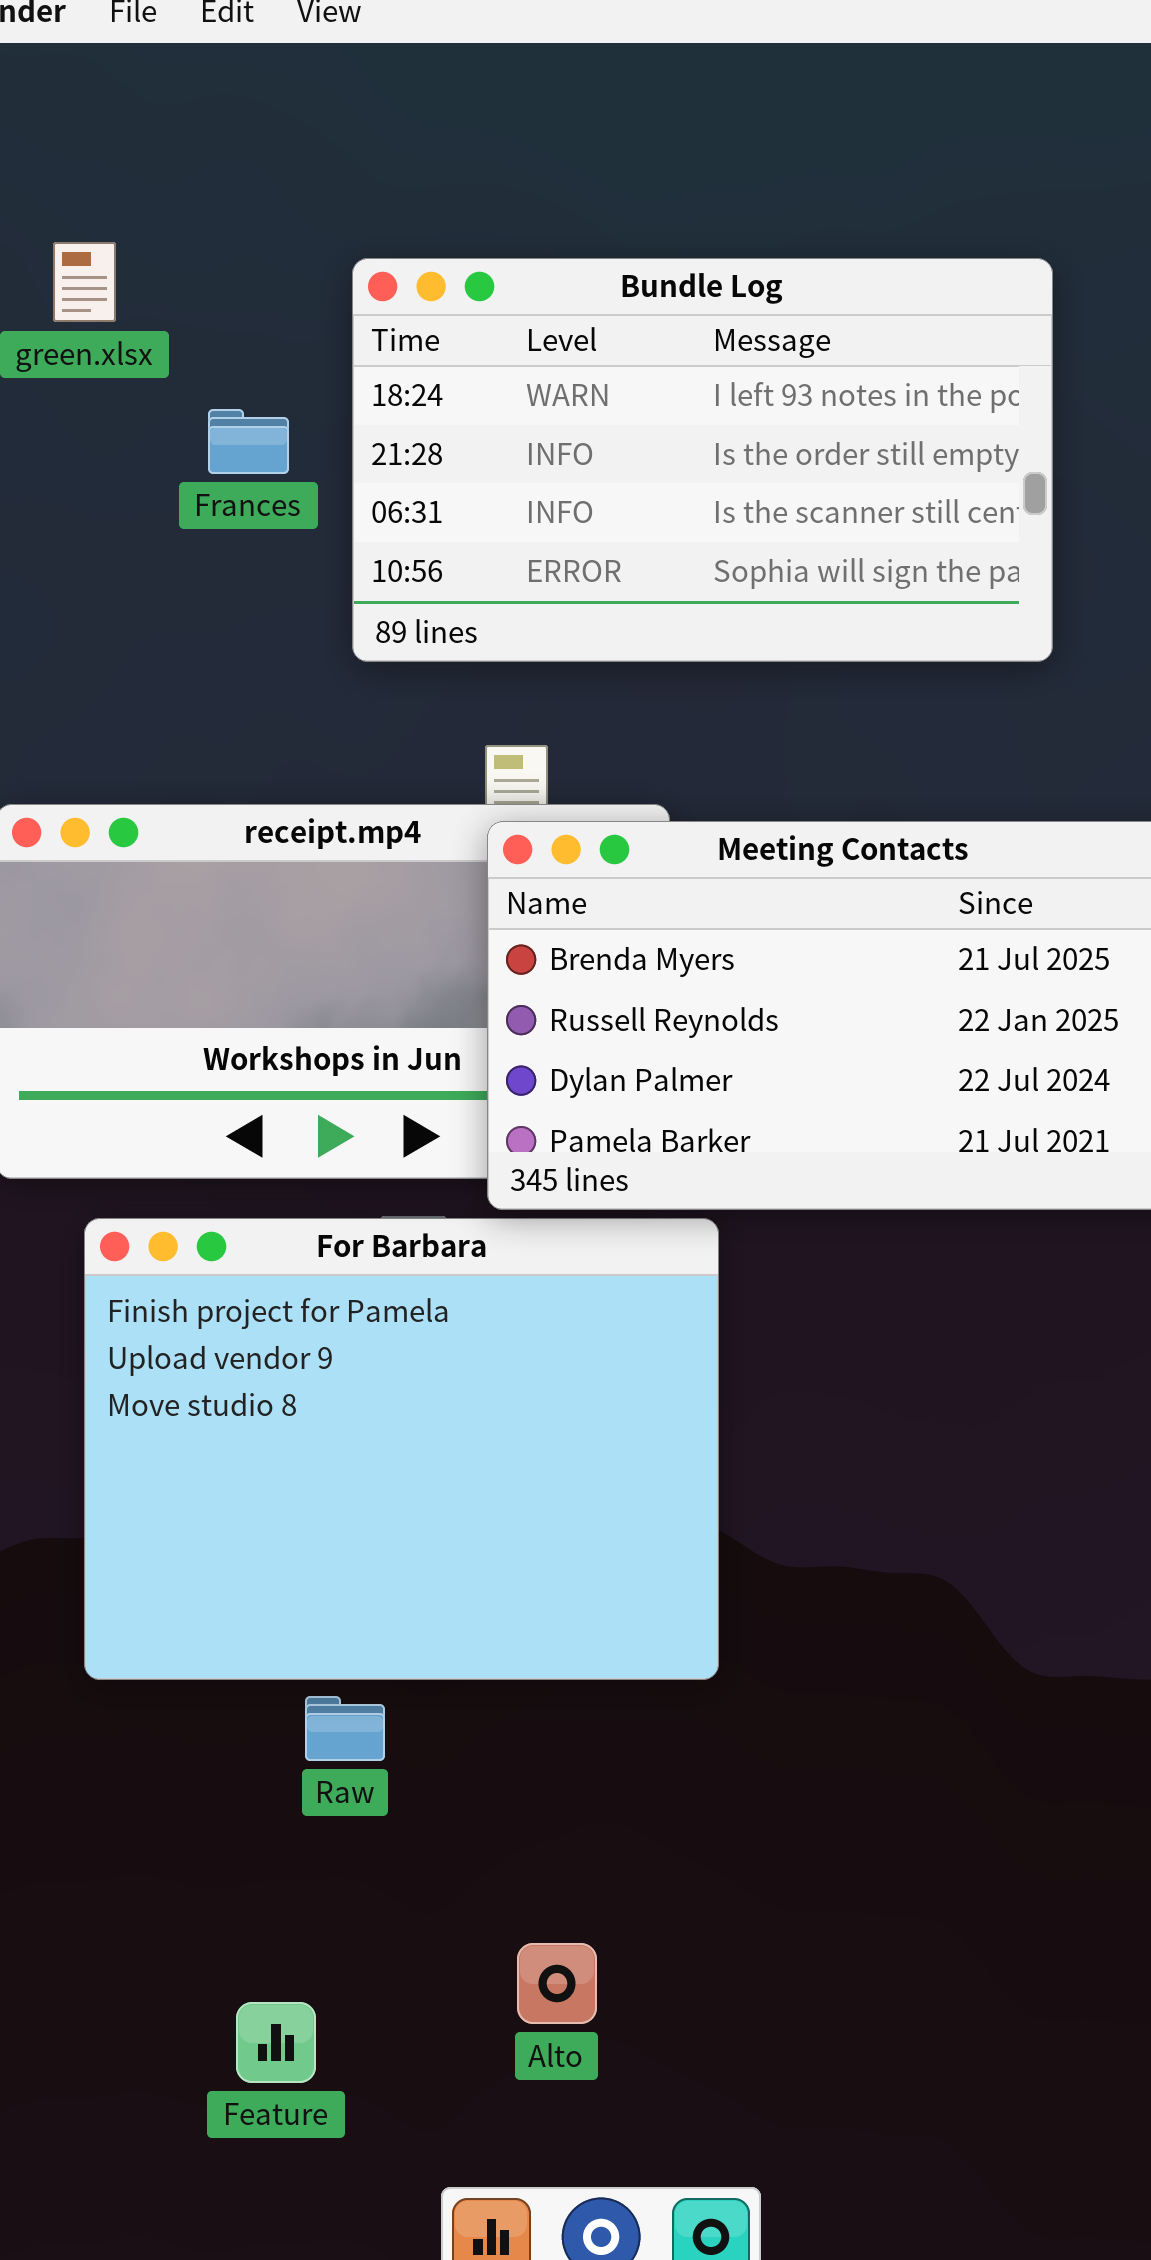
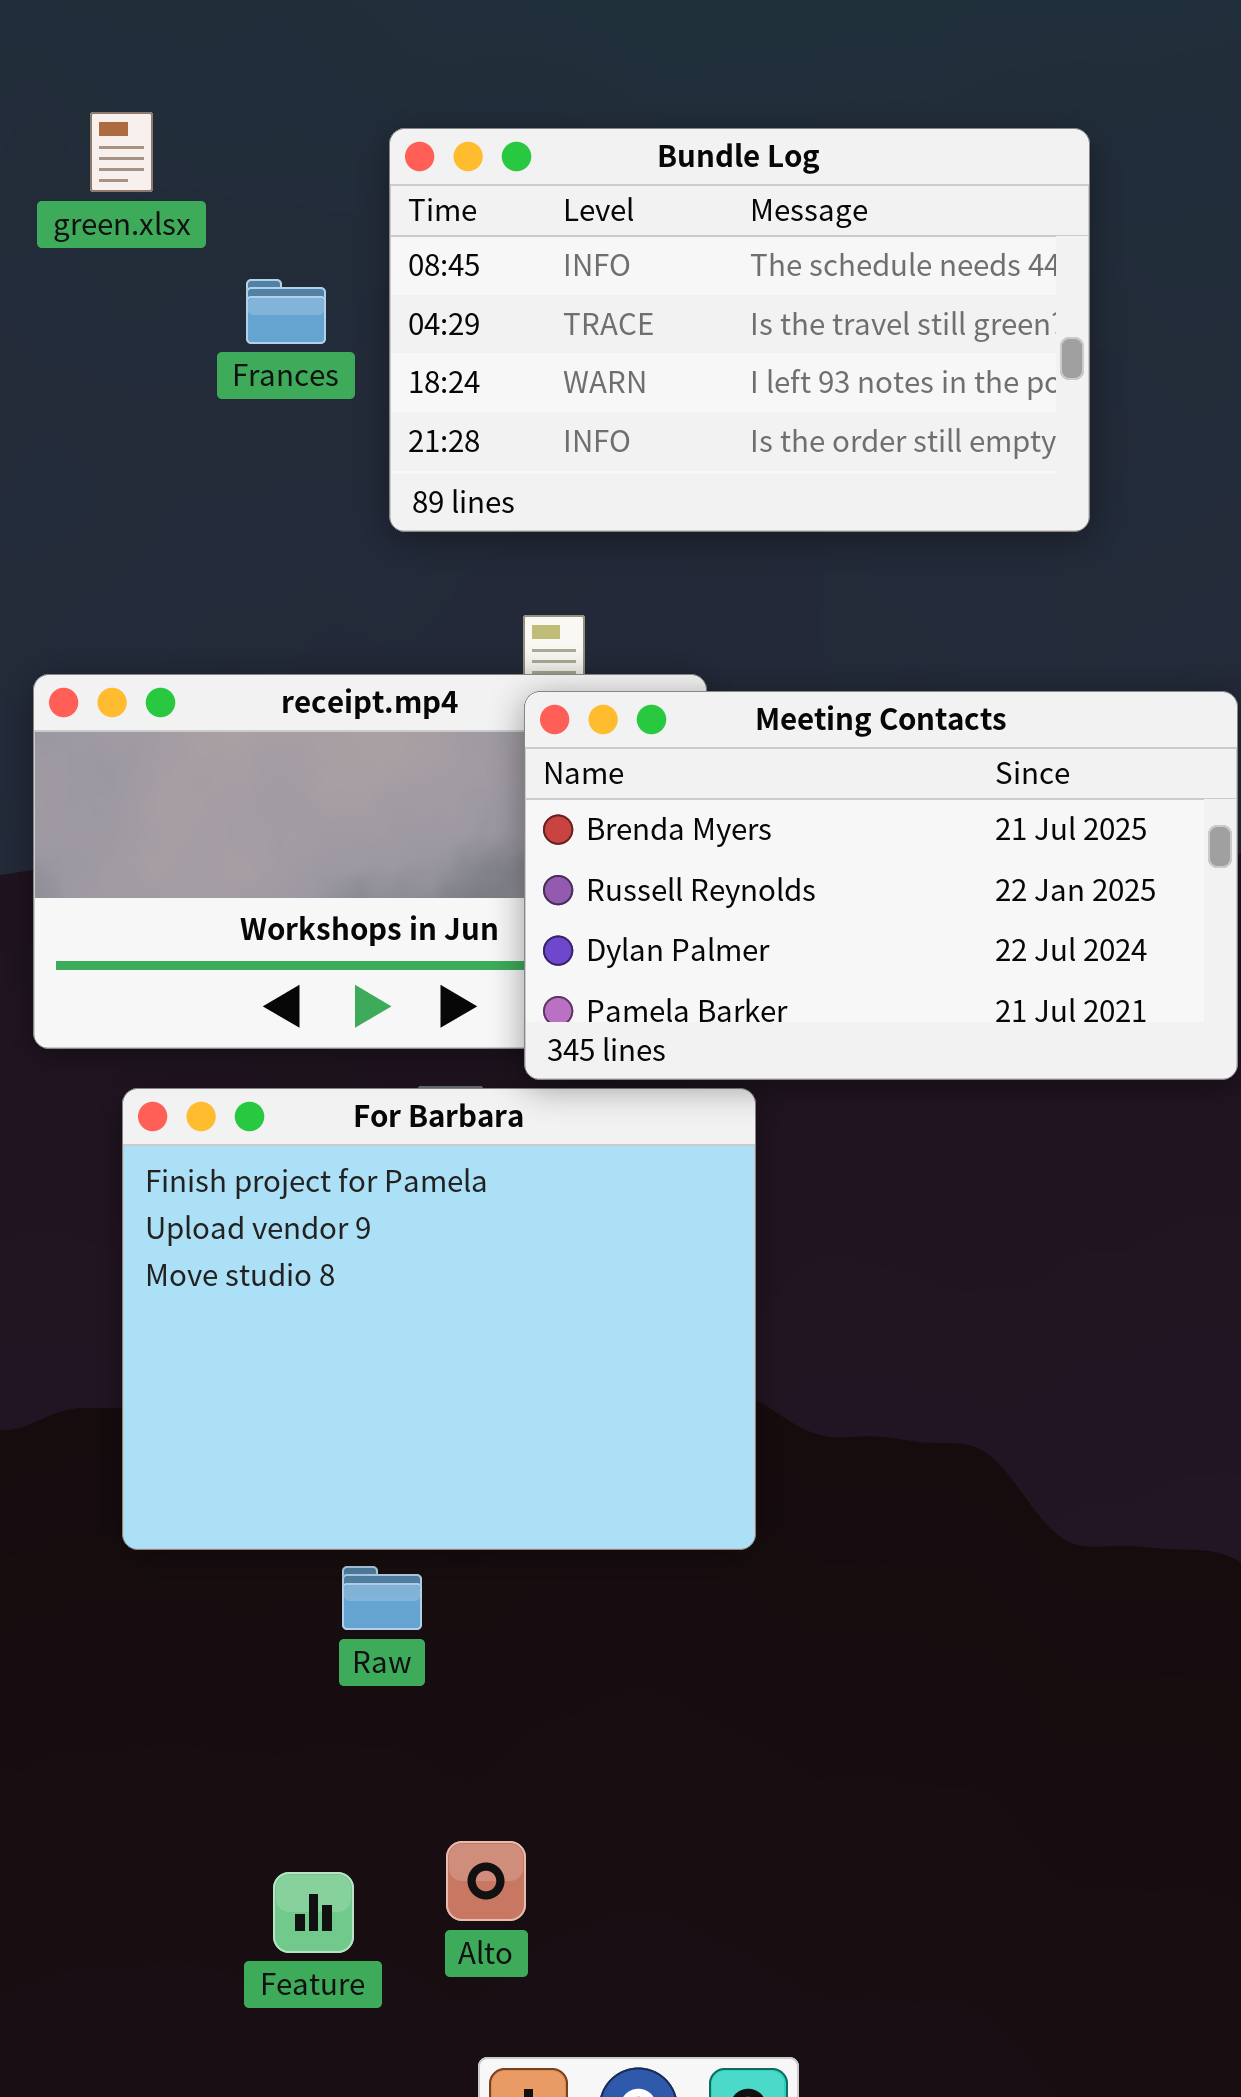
Bundle Log: [352,258,1053,662] -> [389,128,1090,532], scrolled up 2 rows
Alto: [517,1943,597,2024] -> [446,1841,526,1921], moved

